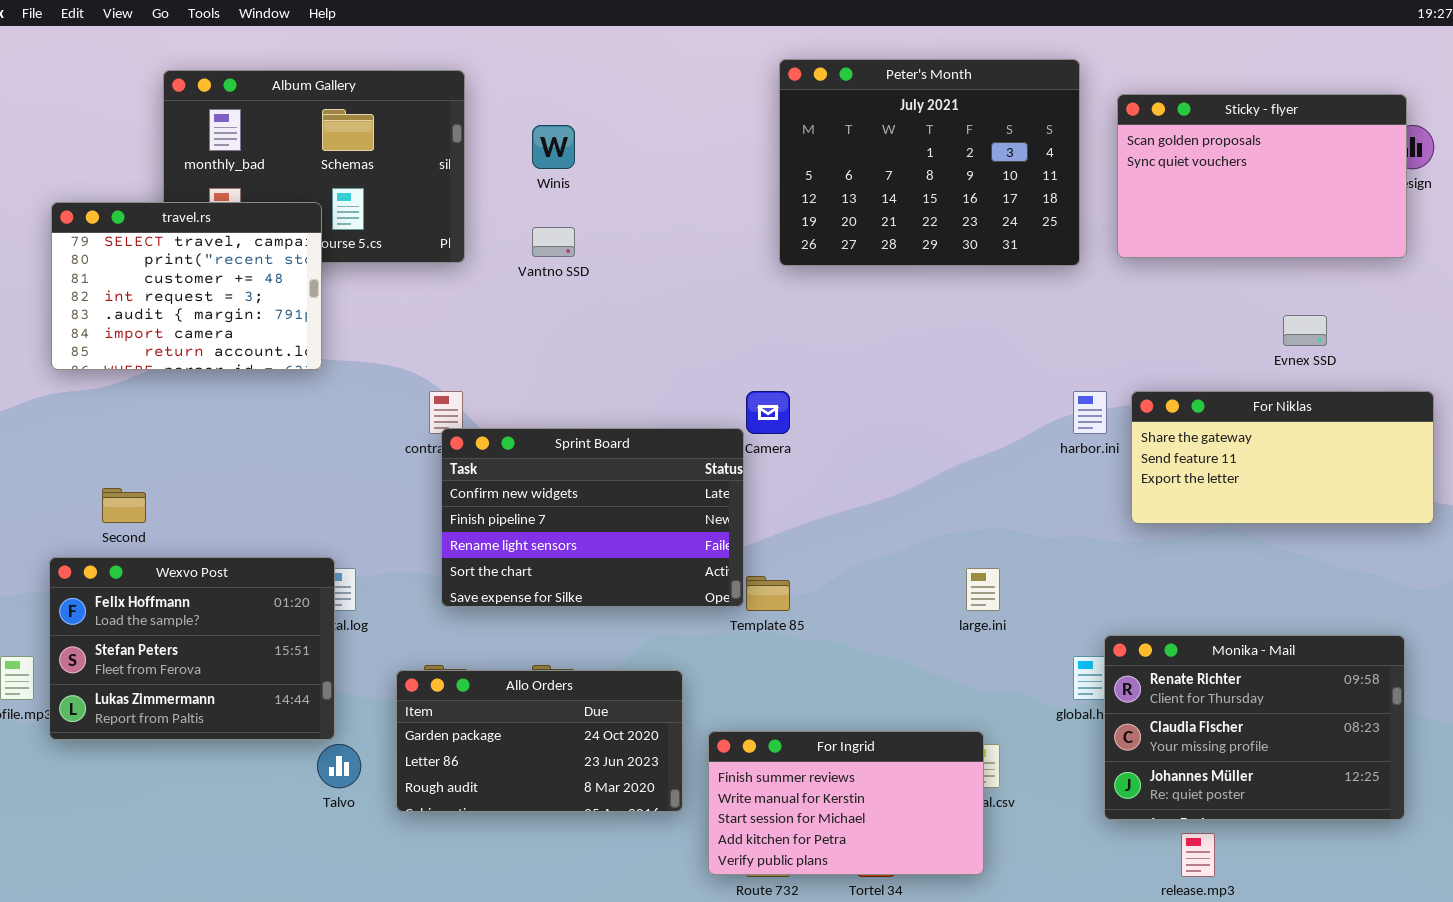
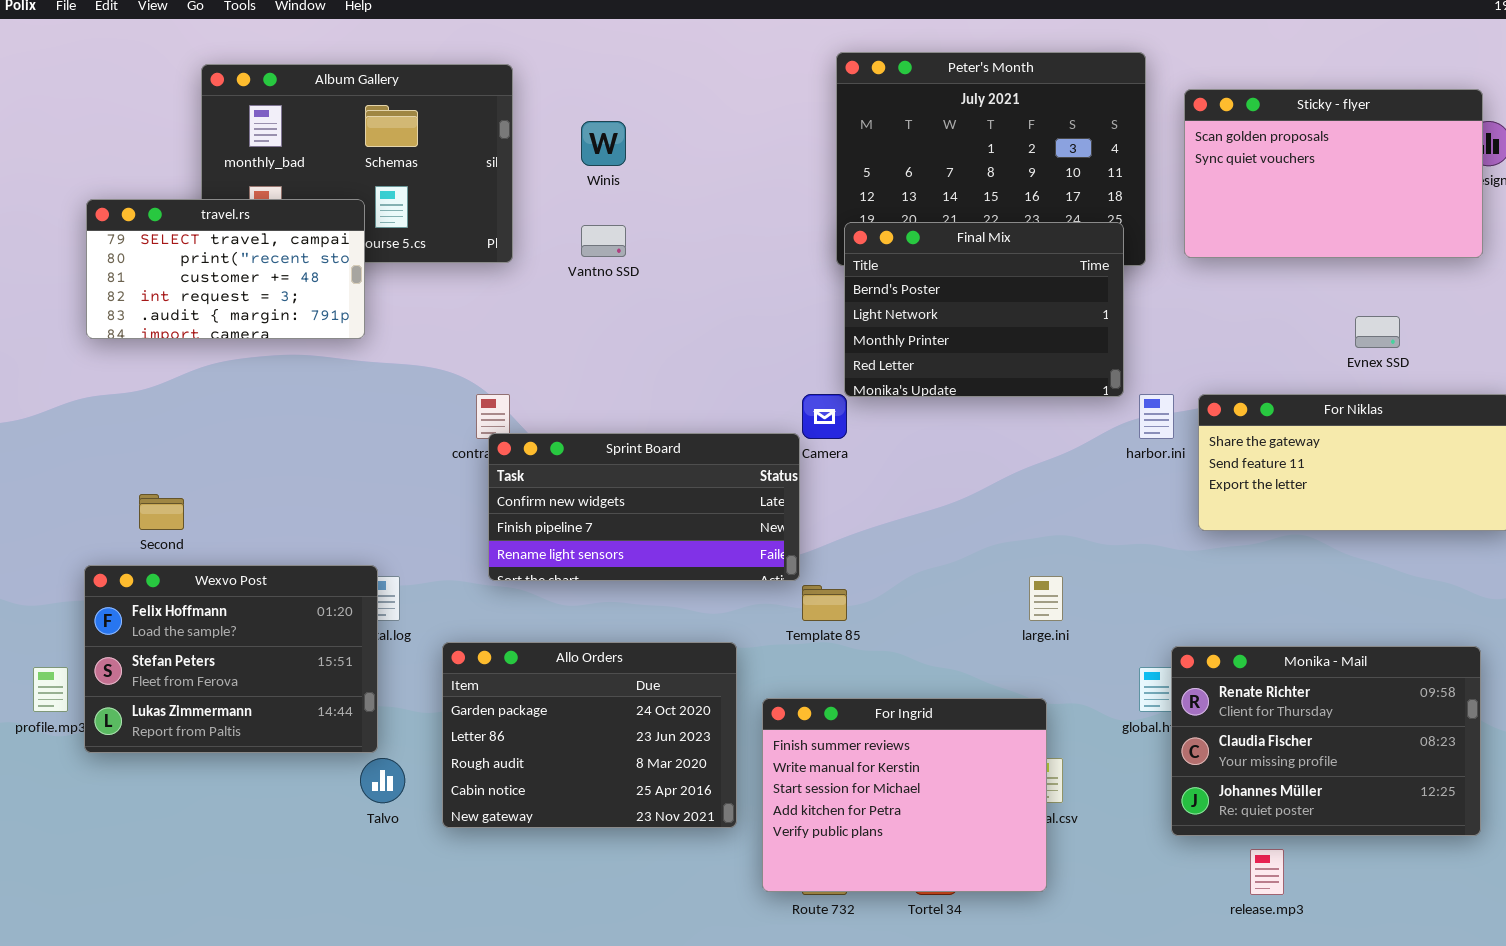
travel.rs: [51,202,322,370] -> [86,199,365,339], resized
Final Mix: none -> [844,222,1124,397], opened
Sprint Board: [441,428,744,607] -> [488,433,800,581], resized
Allo Orders: [396,670,683,812] -> [442,642,737,828], resized
For Ingrid: [708,731,984,875] -> [762,698,1047,892], resized

